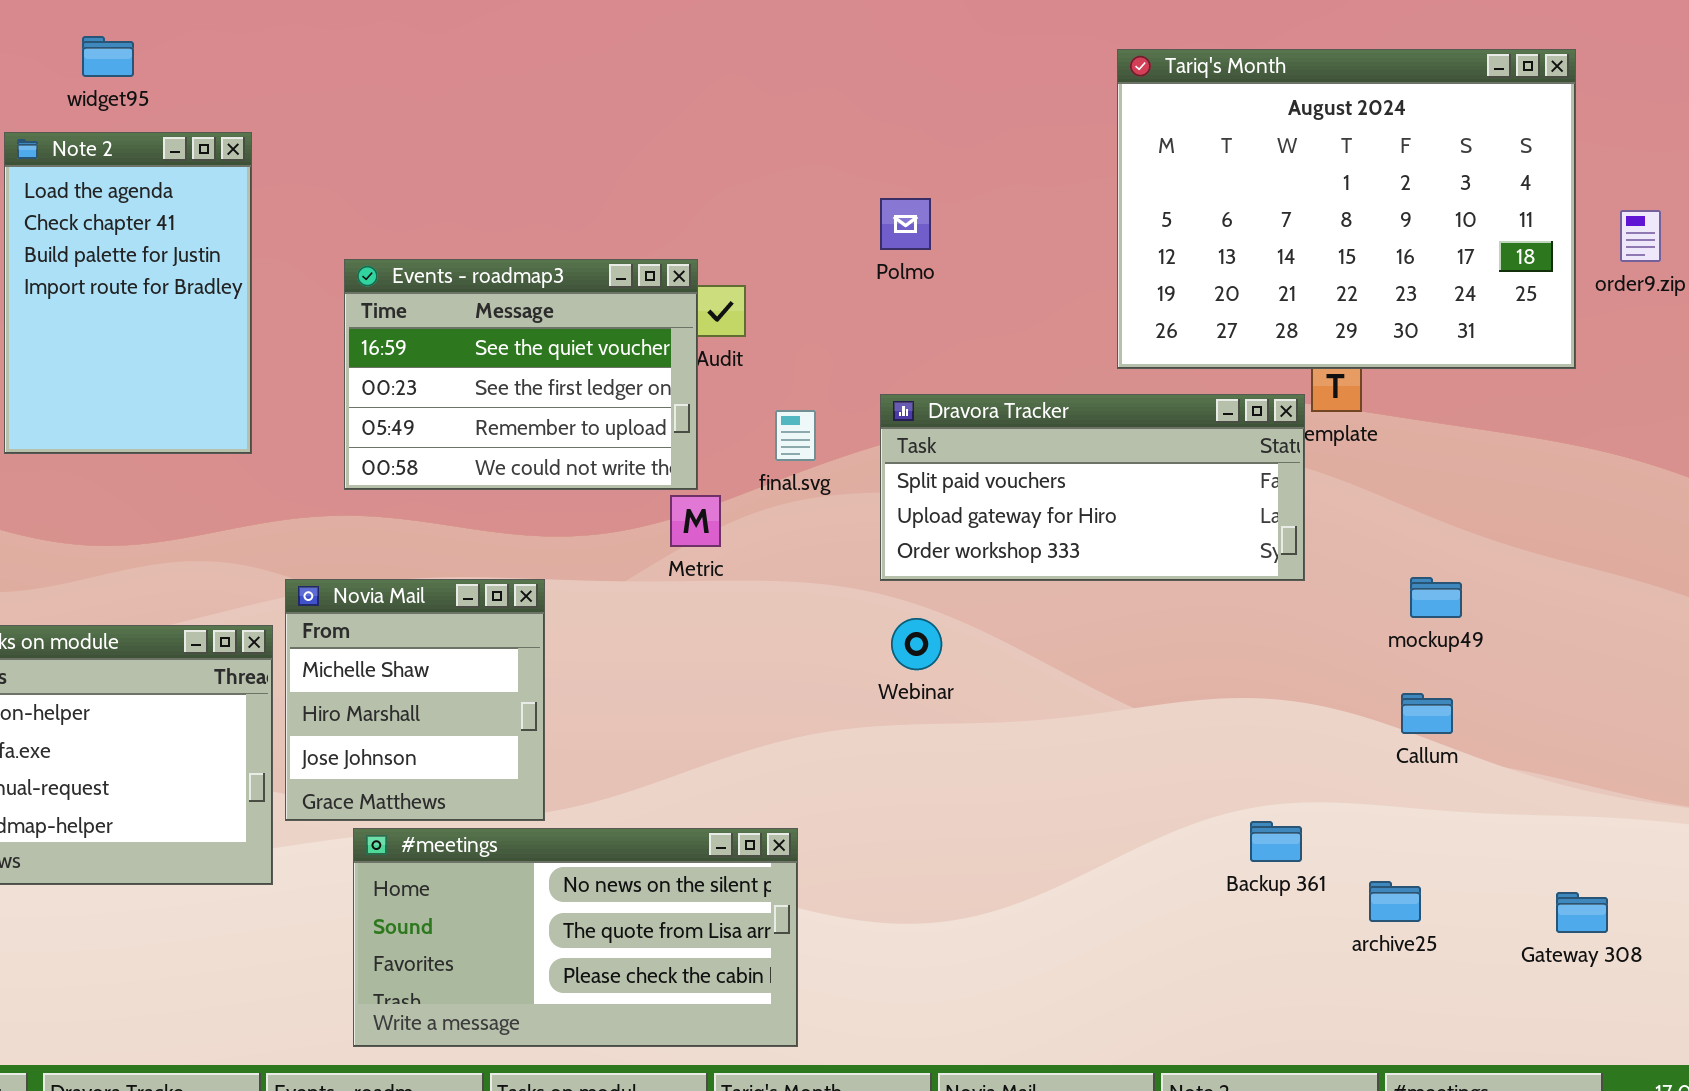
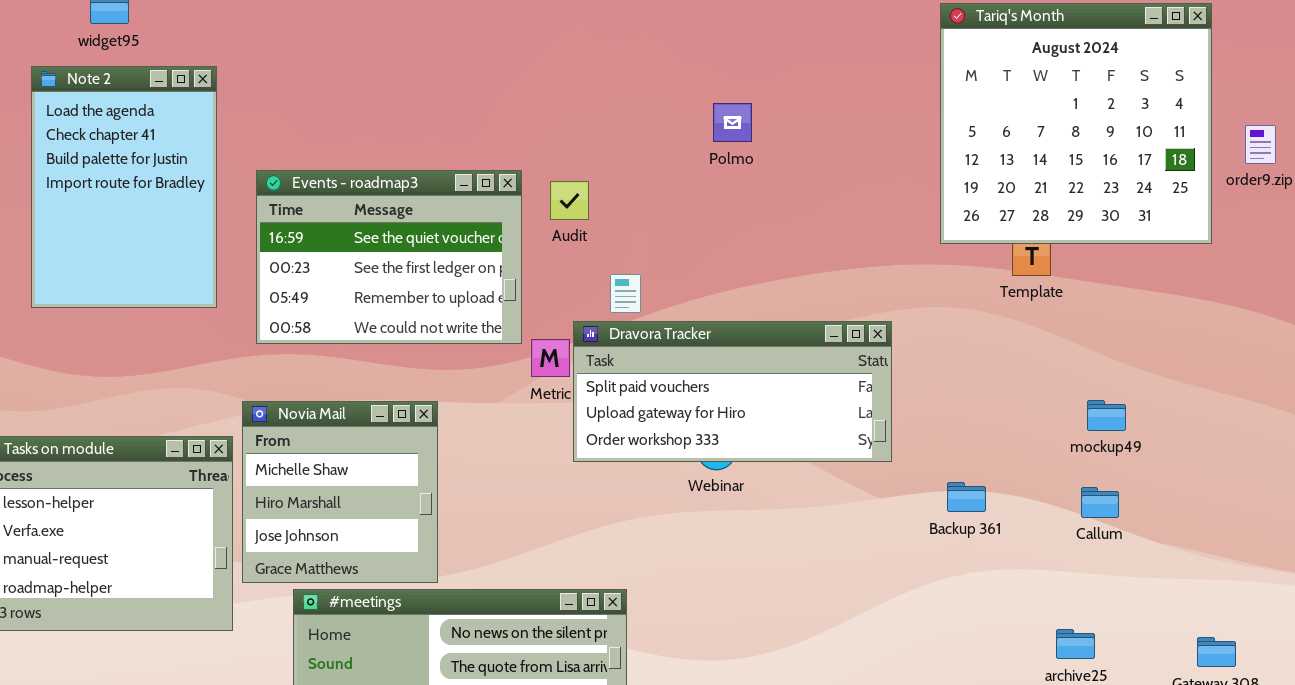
Tariq's Month: [1117,49,1576,369] -> [940,3,1212,244], resized
Polmo: [880,198,931,250] -> [713,103,752,142], moved
Events - roadmap3: [344,259,698,490] -> [256,170,522,344], moved
Dravora Tracker: [880,394,1305,581] -> [573,321,892,462], moved
Backup 361: [1250,821,1302,862] -> [947,482,986,512], moved

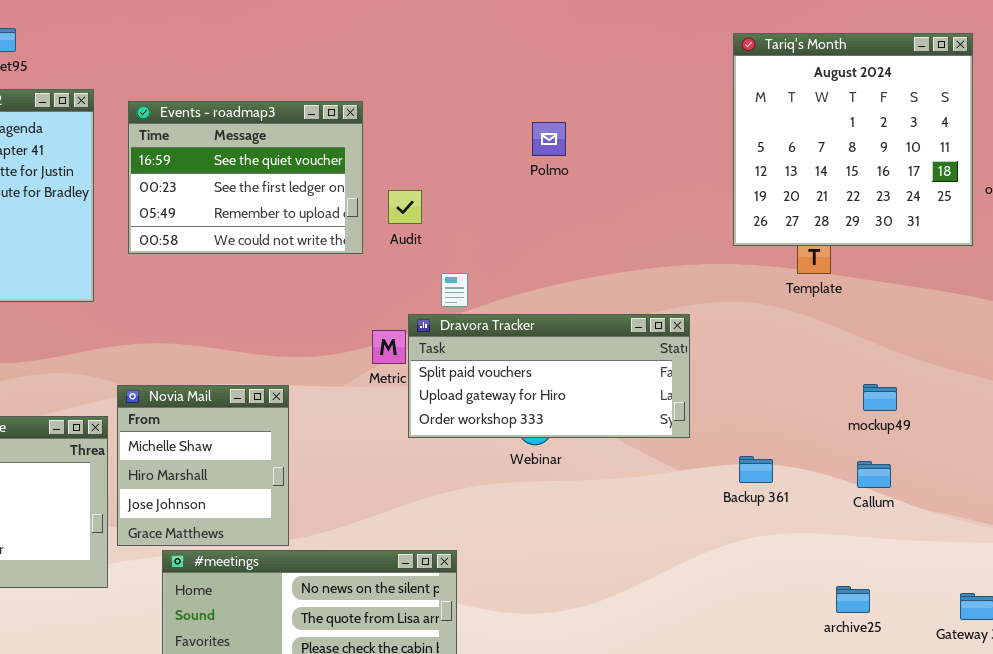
Events - roadmap3: [256,170,522,344] -> [128,101,363,254], moved

